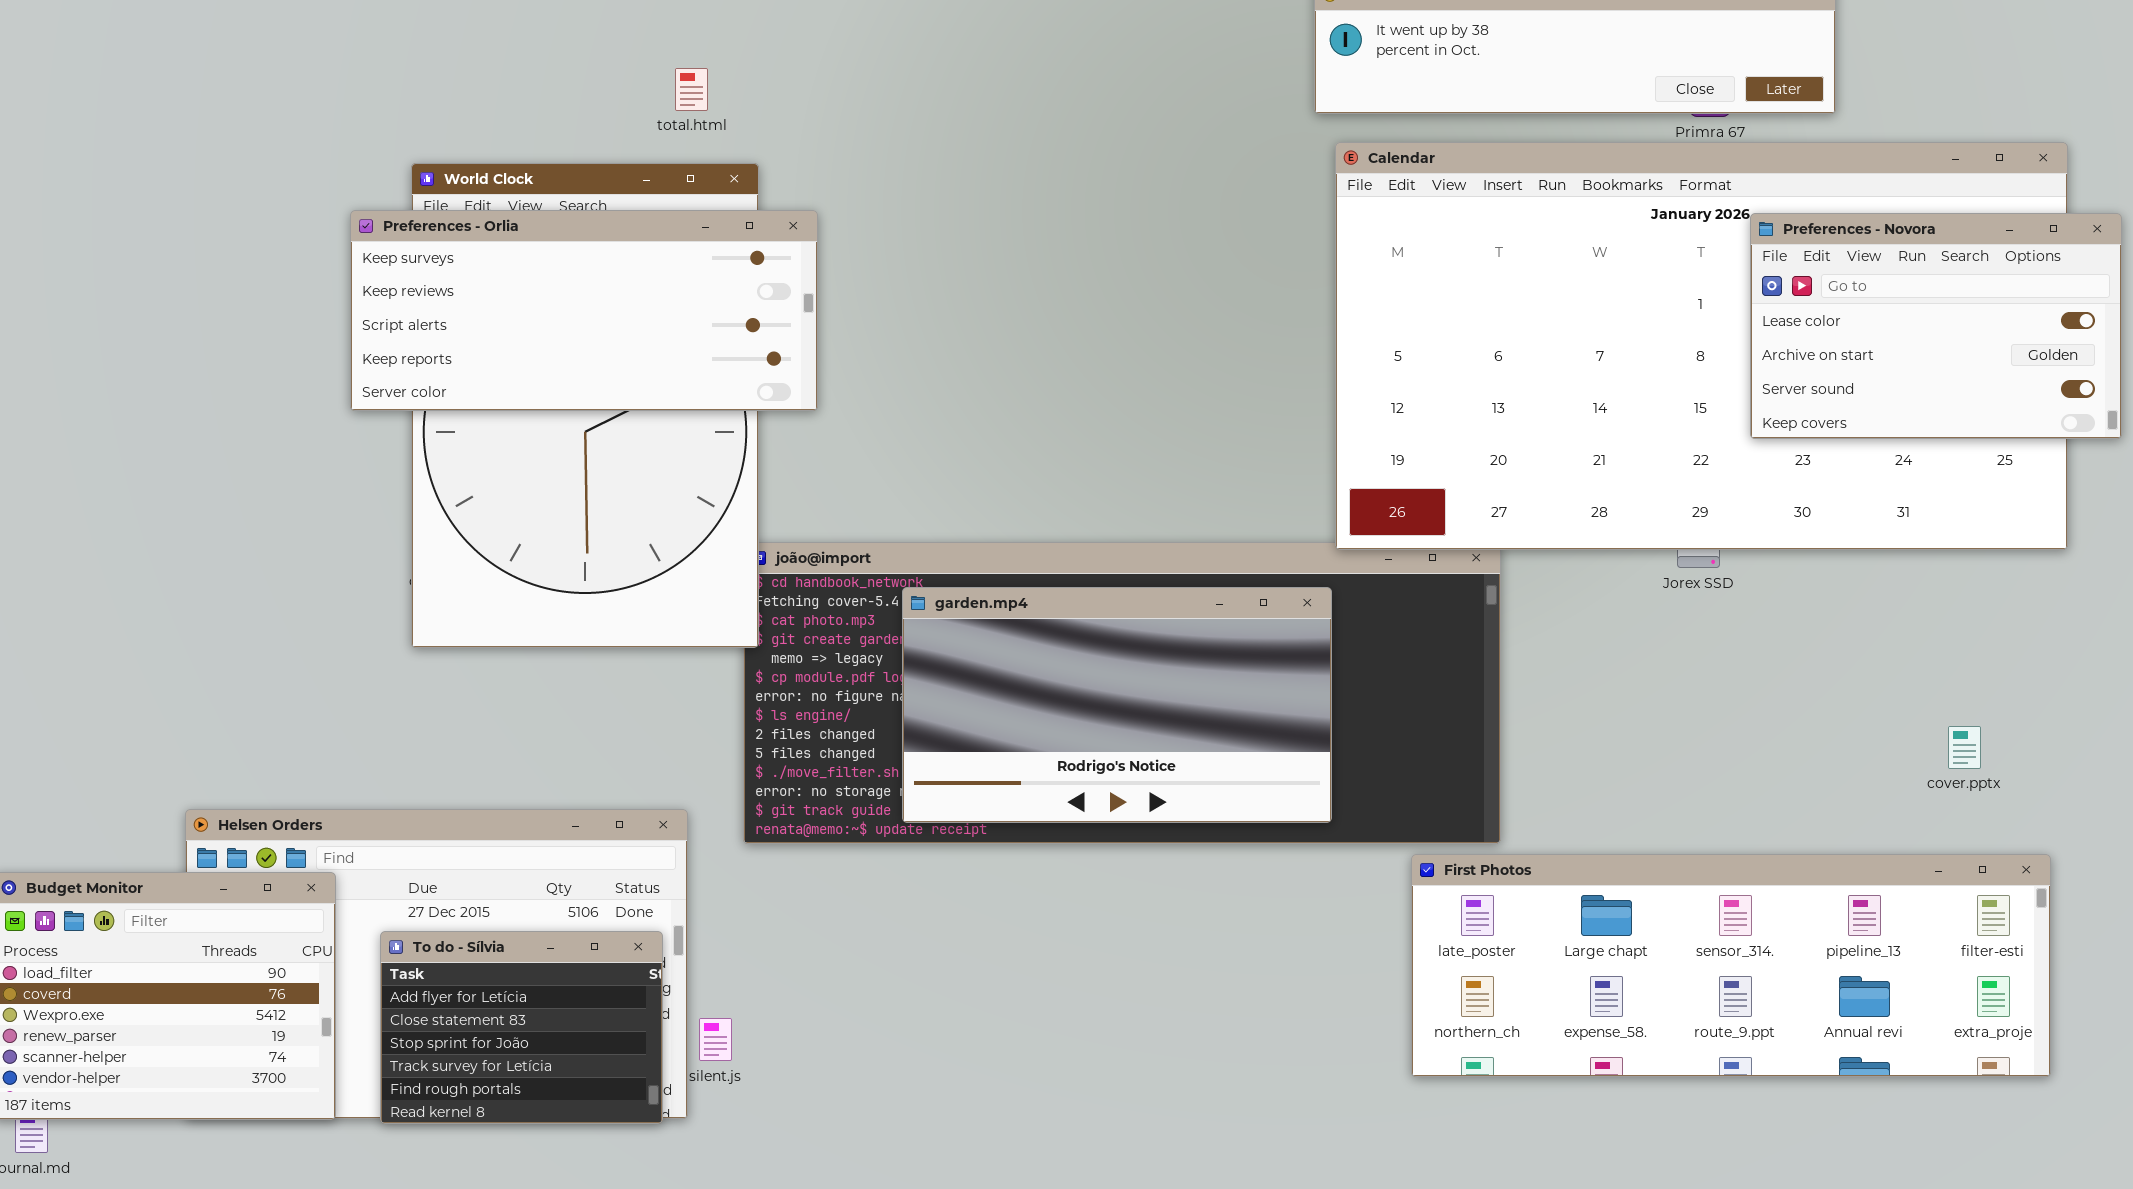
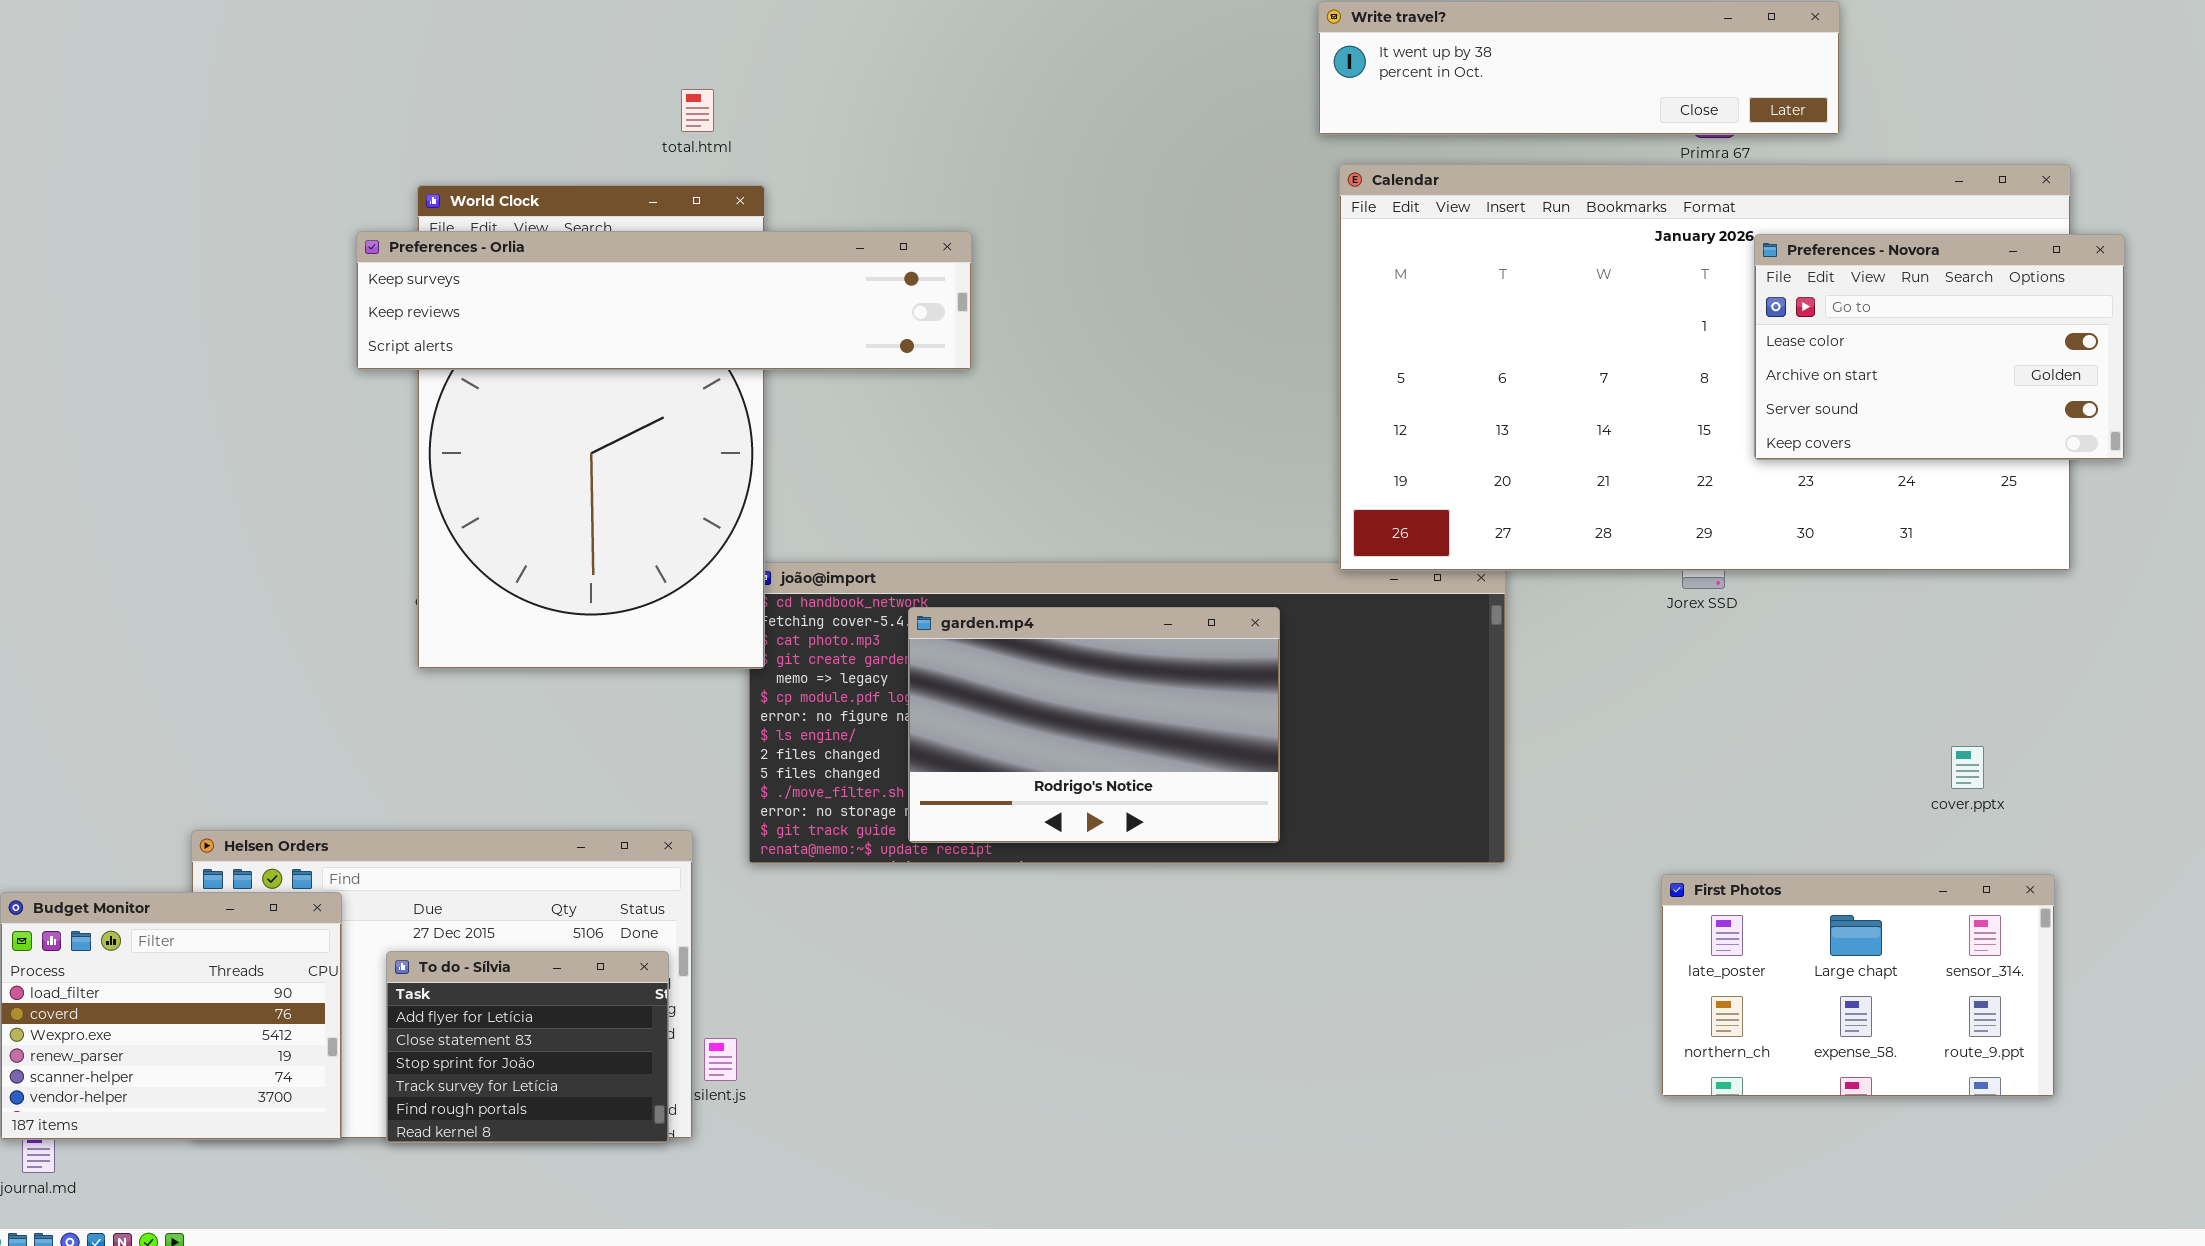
Preferences - Orlia: [350,210,818,411] -> [356,231,972,370], resized
garden.mp4: [902,587,1332,823] -> [908,607,1280,843], resized
First Photos: [1411,854,2051,1077] -> [1661,874,2055,1097], resized

